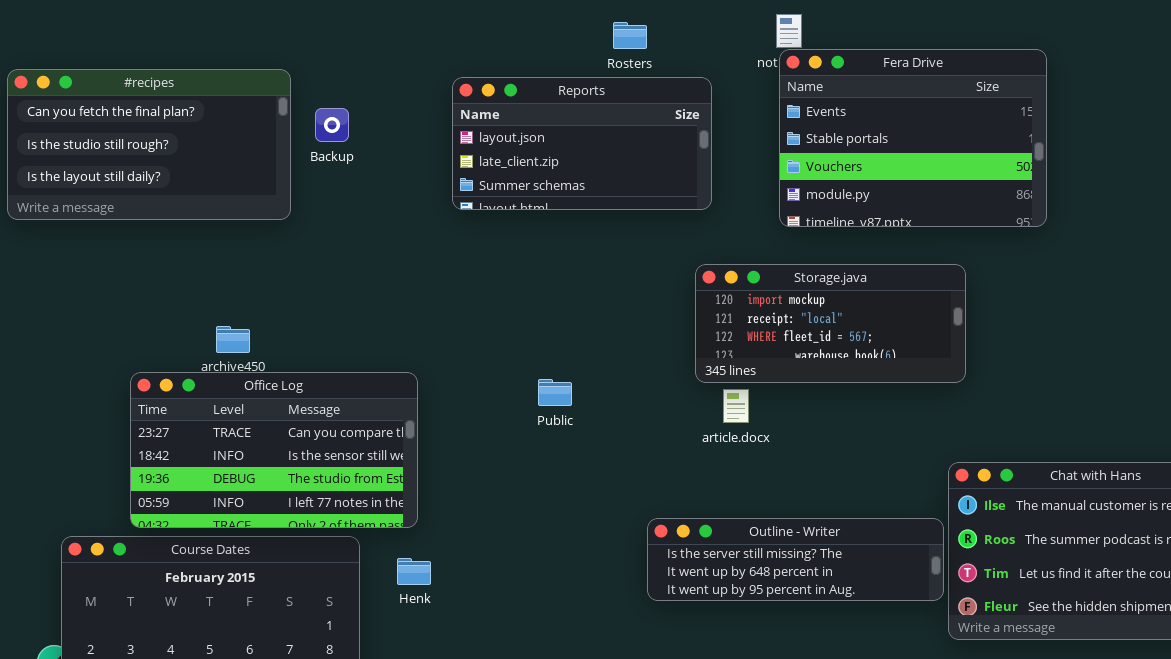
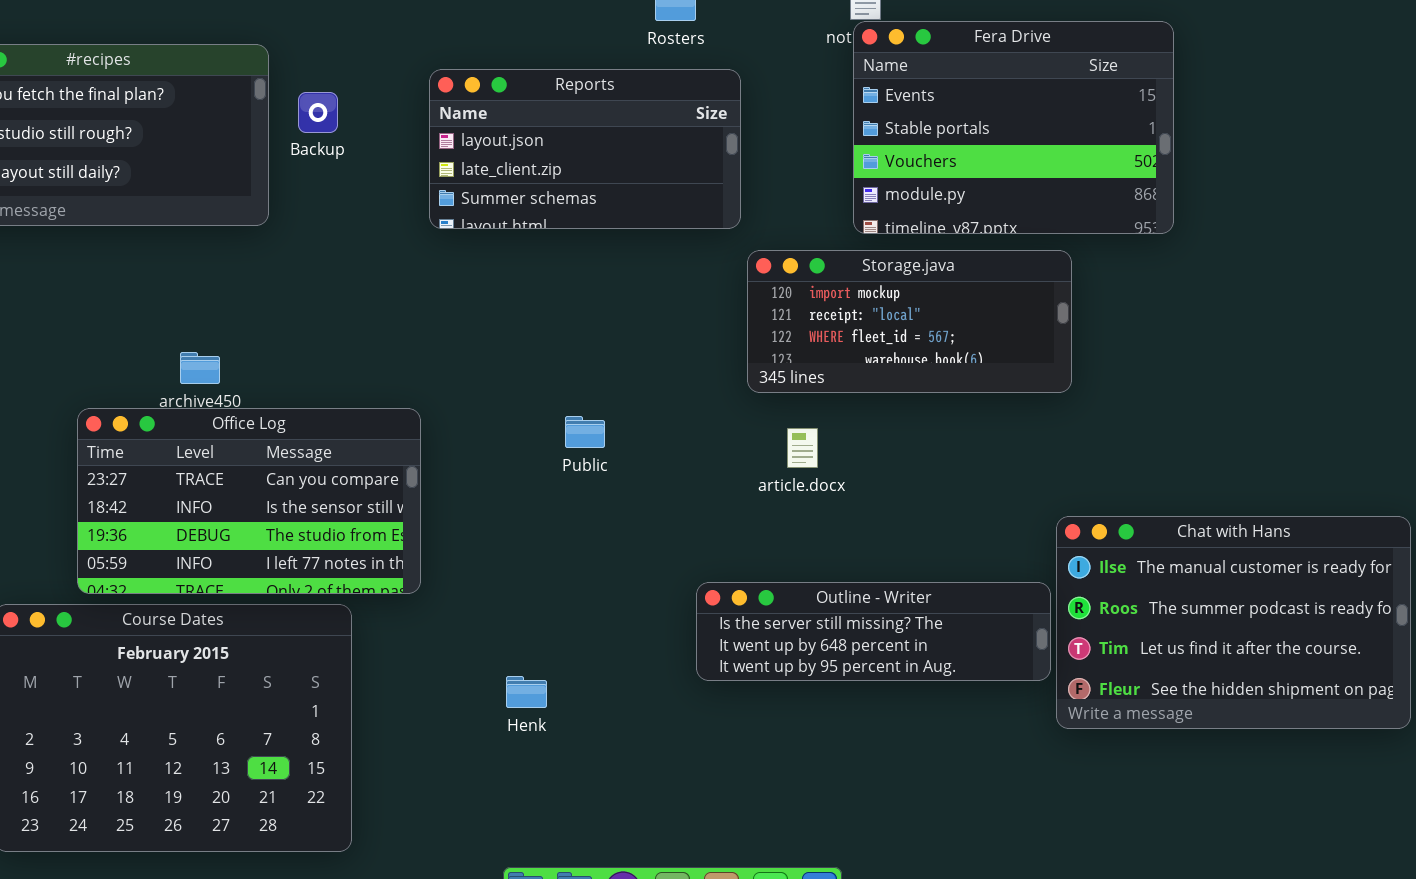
Reports: [452,77,712,210] -> [429,69,741,229], moved
Storage.java: [695,264,966,383] -> [747,250,1072,393], moved
Henk: [397,558,431,585] -> [506,676,547,708], moved

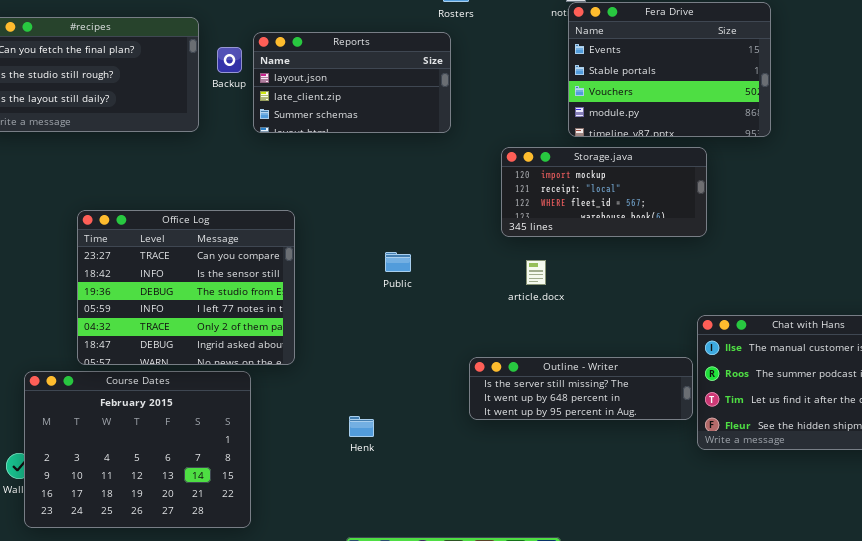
Reports: [429,69,741,229] -> [253,32,451,133], moved
Office Log: [77,408,421,594] -> [77,210,295,365], resized

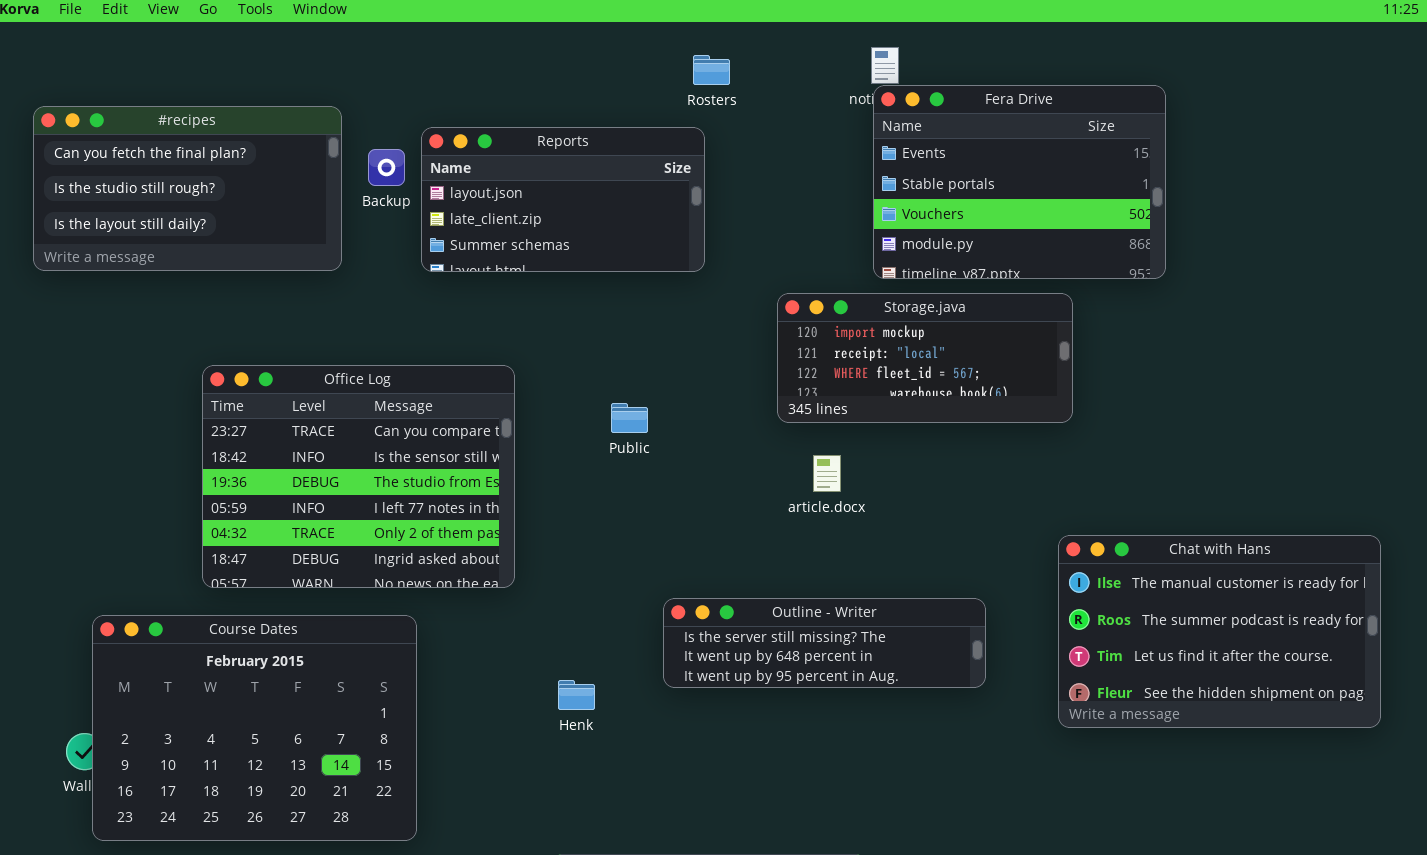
Office Log: [77,210,295,365] -> [202,365,515,588], moved
Public: [385,252,411,272] -> [611,403,648,433], moved
Outline - Writer: [469,357,693,420] -> [663,598,986,688], moved

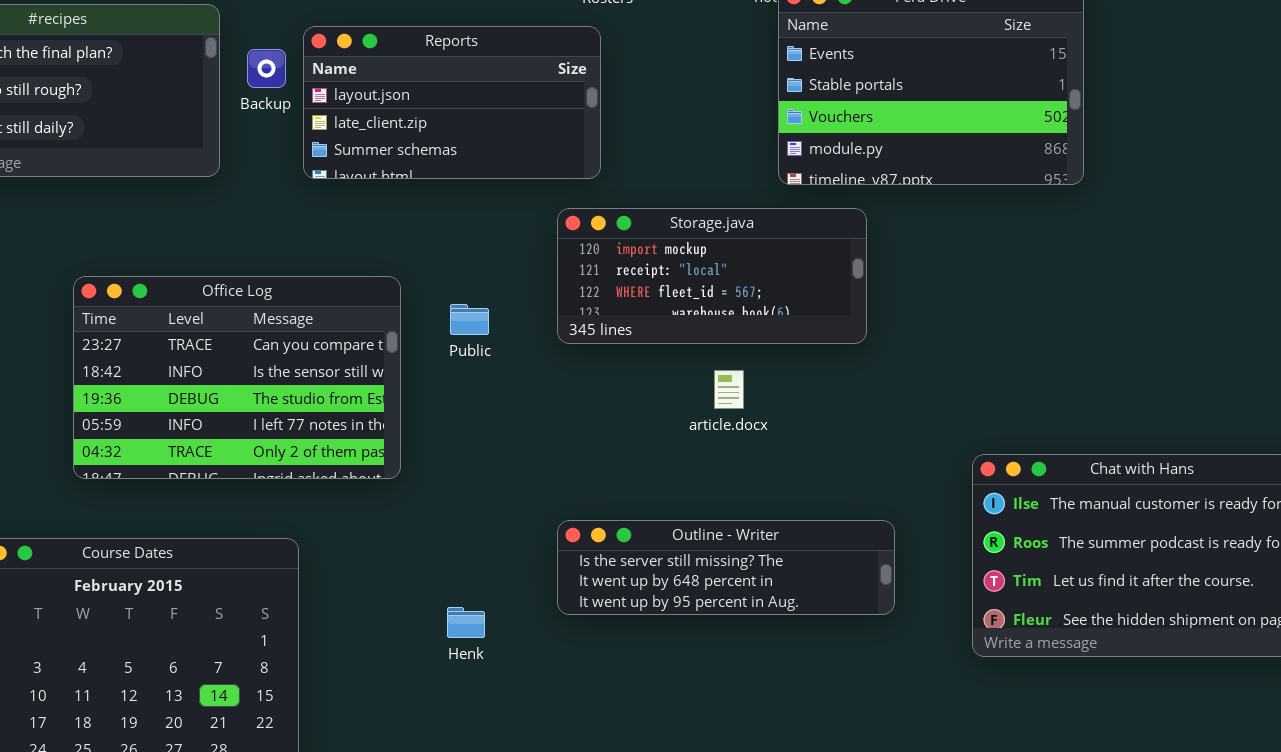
Storage.java: [777,293,1073,423] -> [557,208,867,344], moved
Office Log: [202,365,515,588] -> [73,276,401,479], resized
Public: [611,403,648,433] -> [450,304,489,335], moved

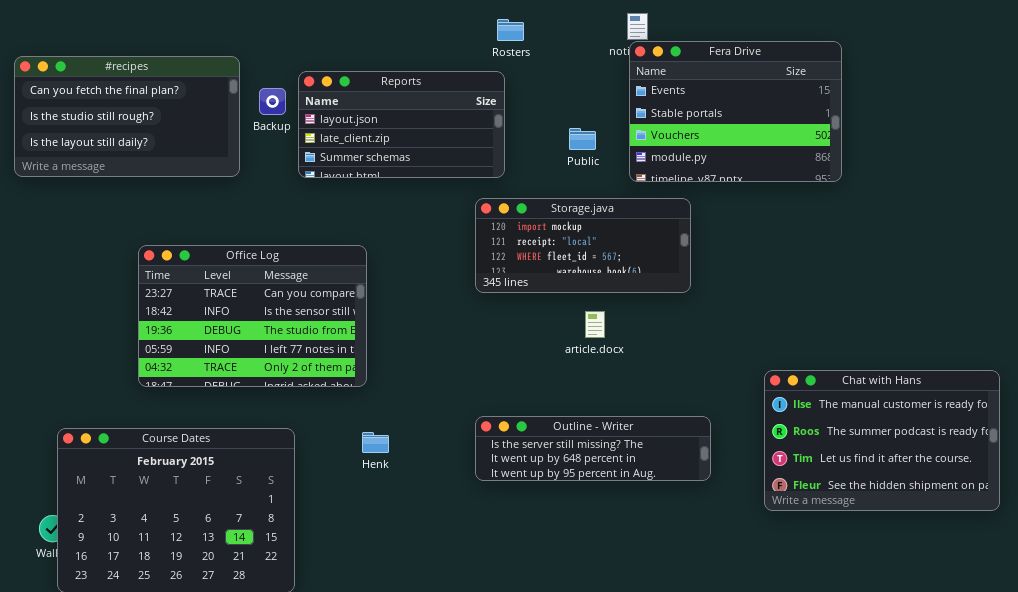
Public: [450,304,489,335] -> [569,128,596,150], moved
Henk: [447,607,485,638] -> [362,432,389,453], moved

